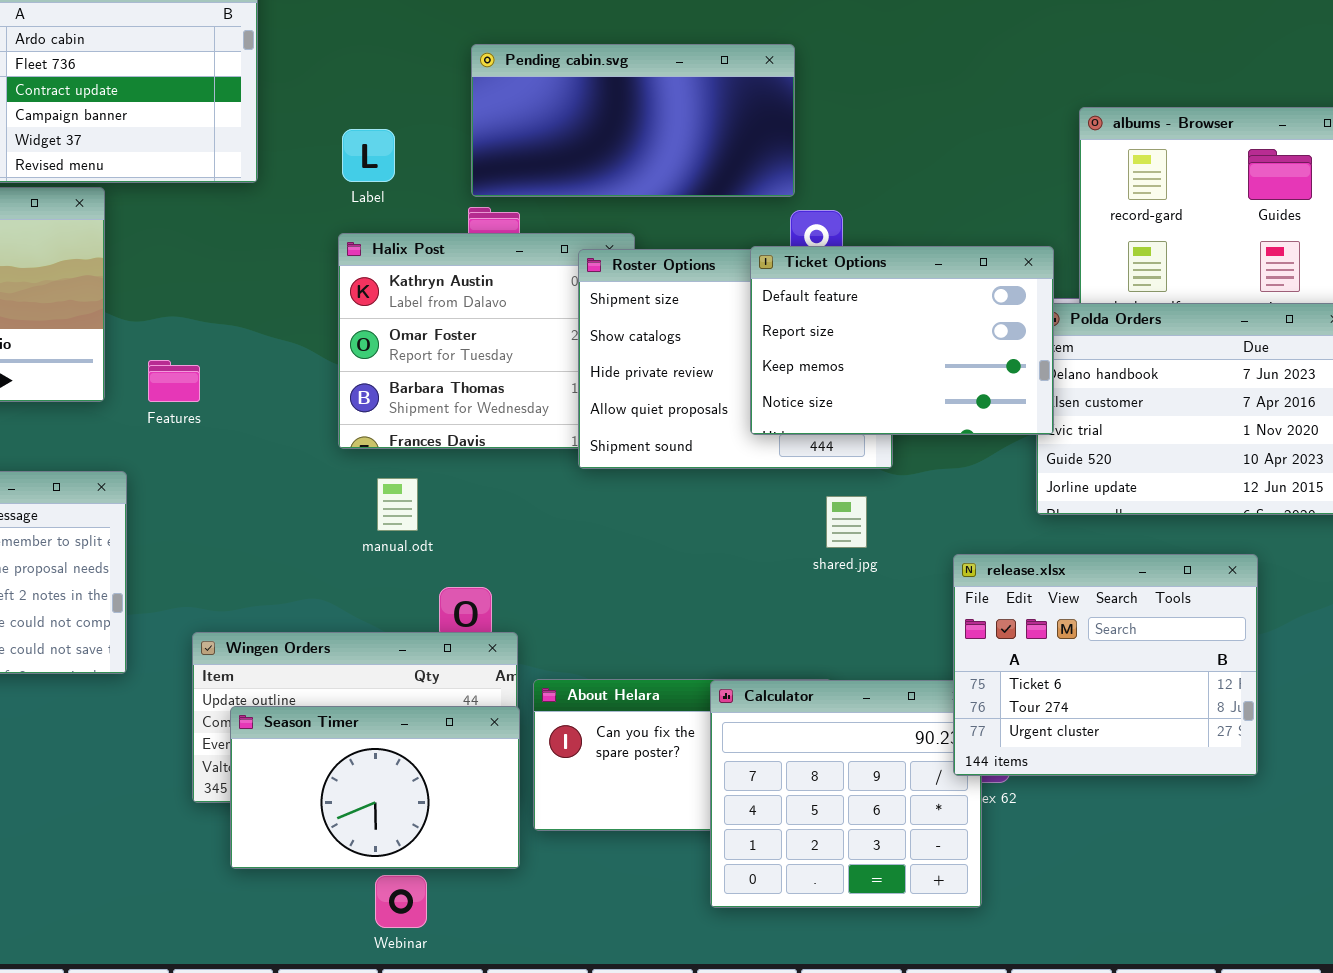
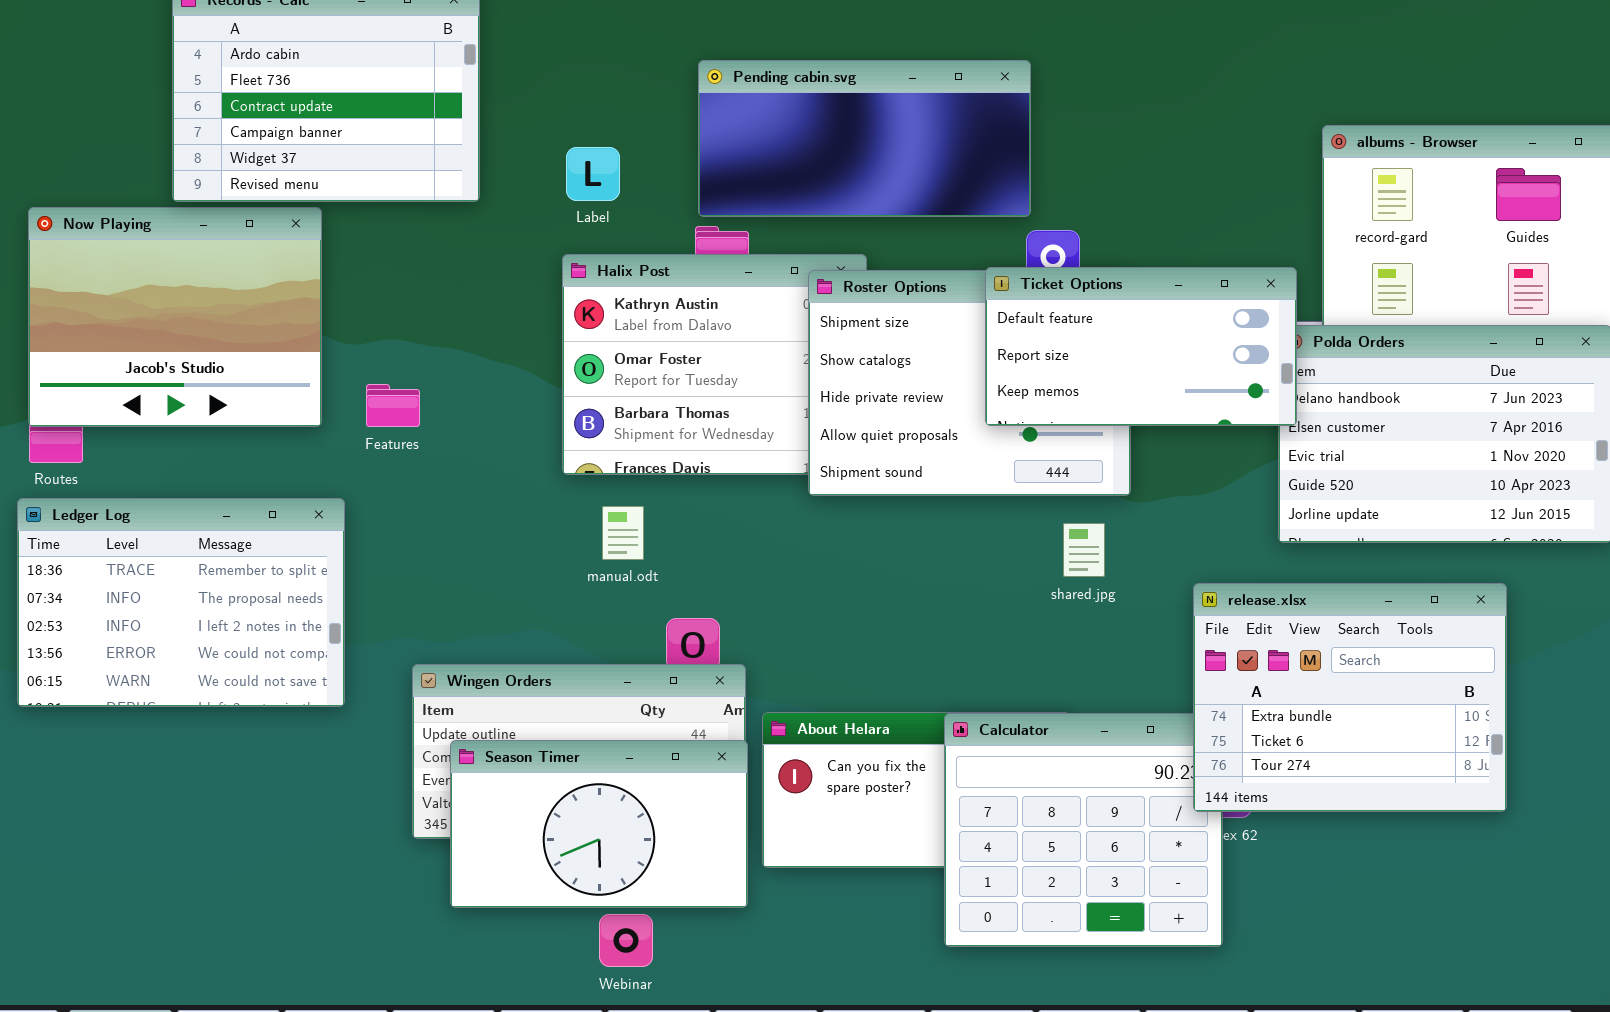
Ticket Options: [750,246,1054,435] -> [985,267,1297,426], resized
release.xlsx: [953,554,1258,776] -> [1193,583,1507,812], scrolled up 1 row

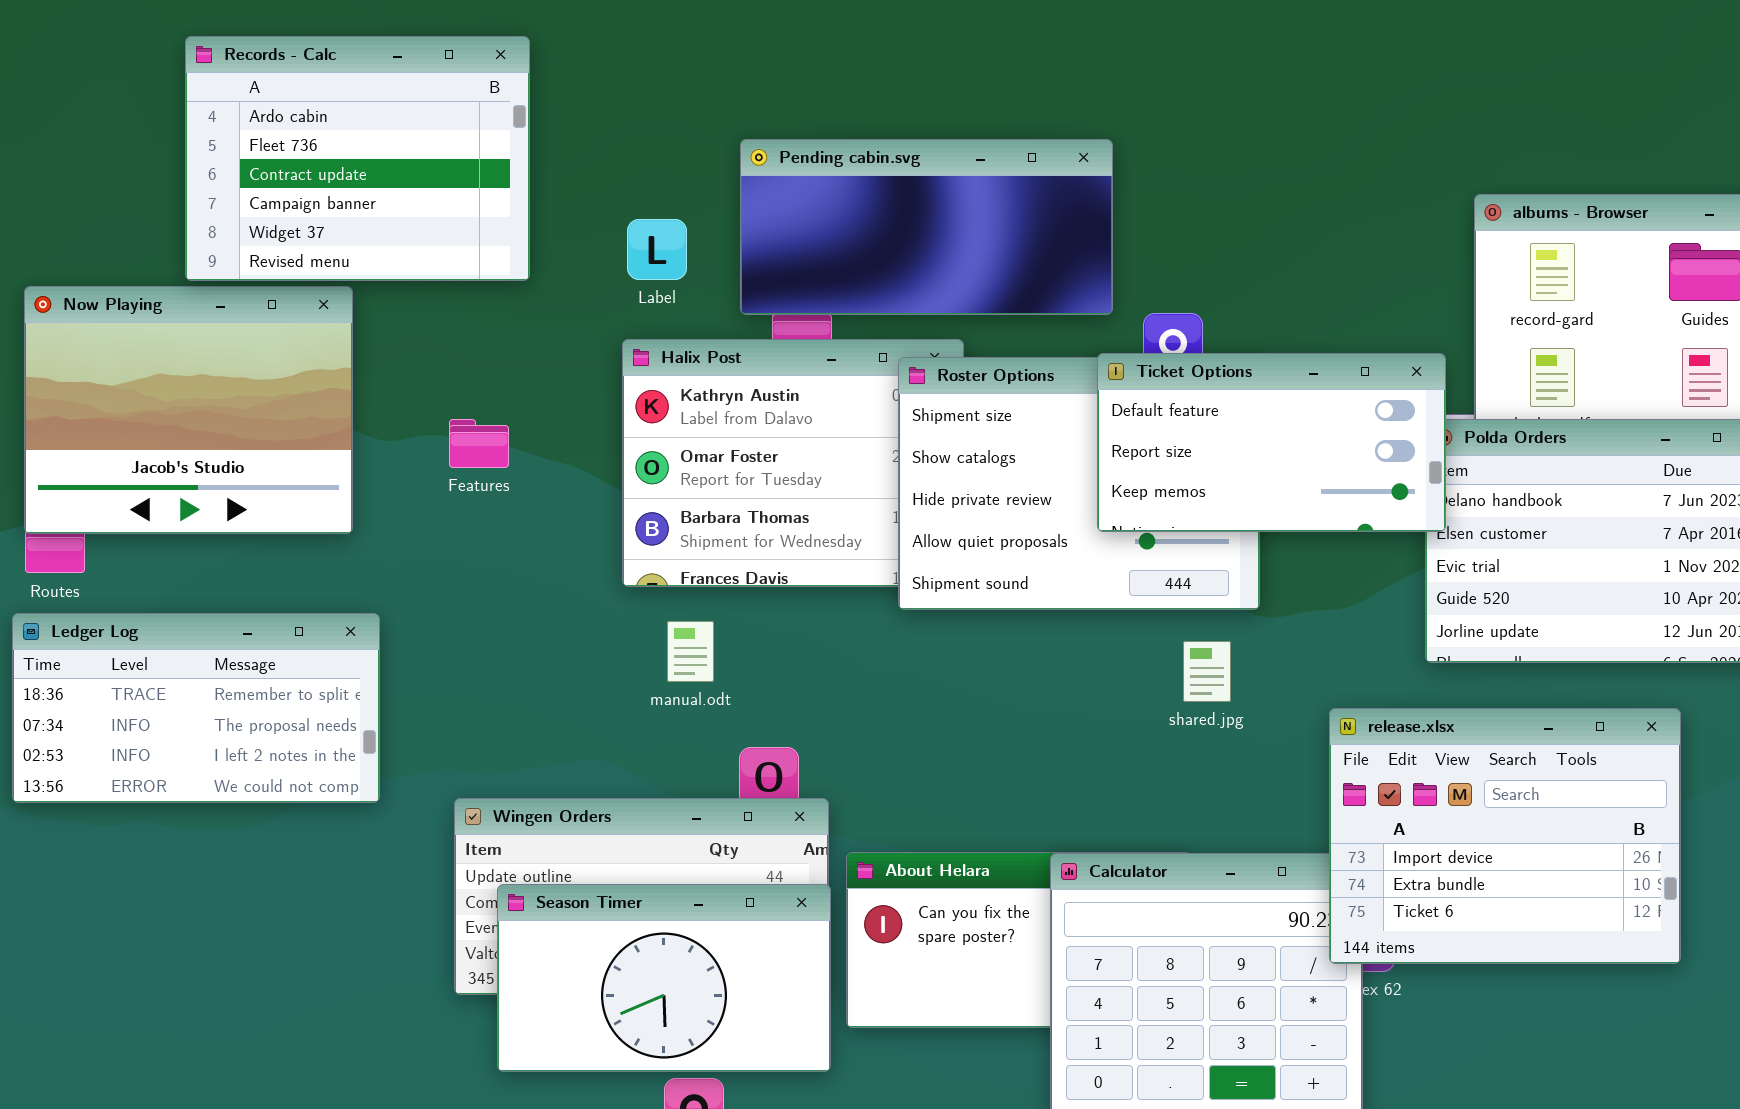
Pending cabin.svg: [698,60,1031,217] -> [740,139,1113,315], moved
Features: [366,384,420,427] -> [449,419,509,468], moved
Ledger Log: [17,498,345,707] -> [12,613,380,803], resized
release.xlsx: [1193,583,1507,812] -> [1329,708,1681,964], scrolled up 1 row

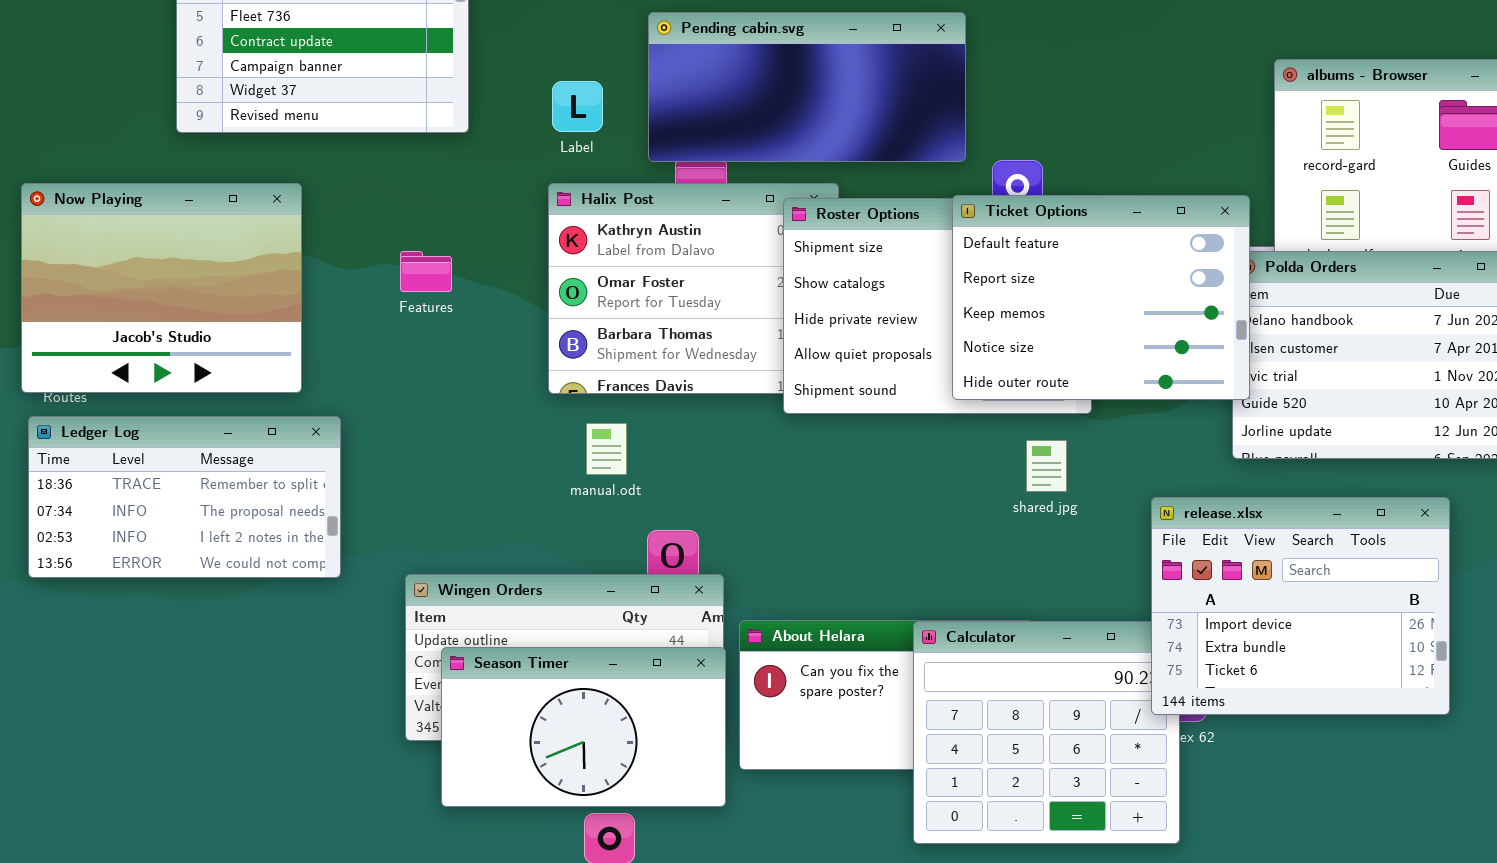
Now Playing: [24,286,353,534] -> [21,183,302,393], moved
Ticket Options: [1097,353,1446,532] -> [952,195,1250,400], resized

